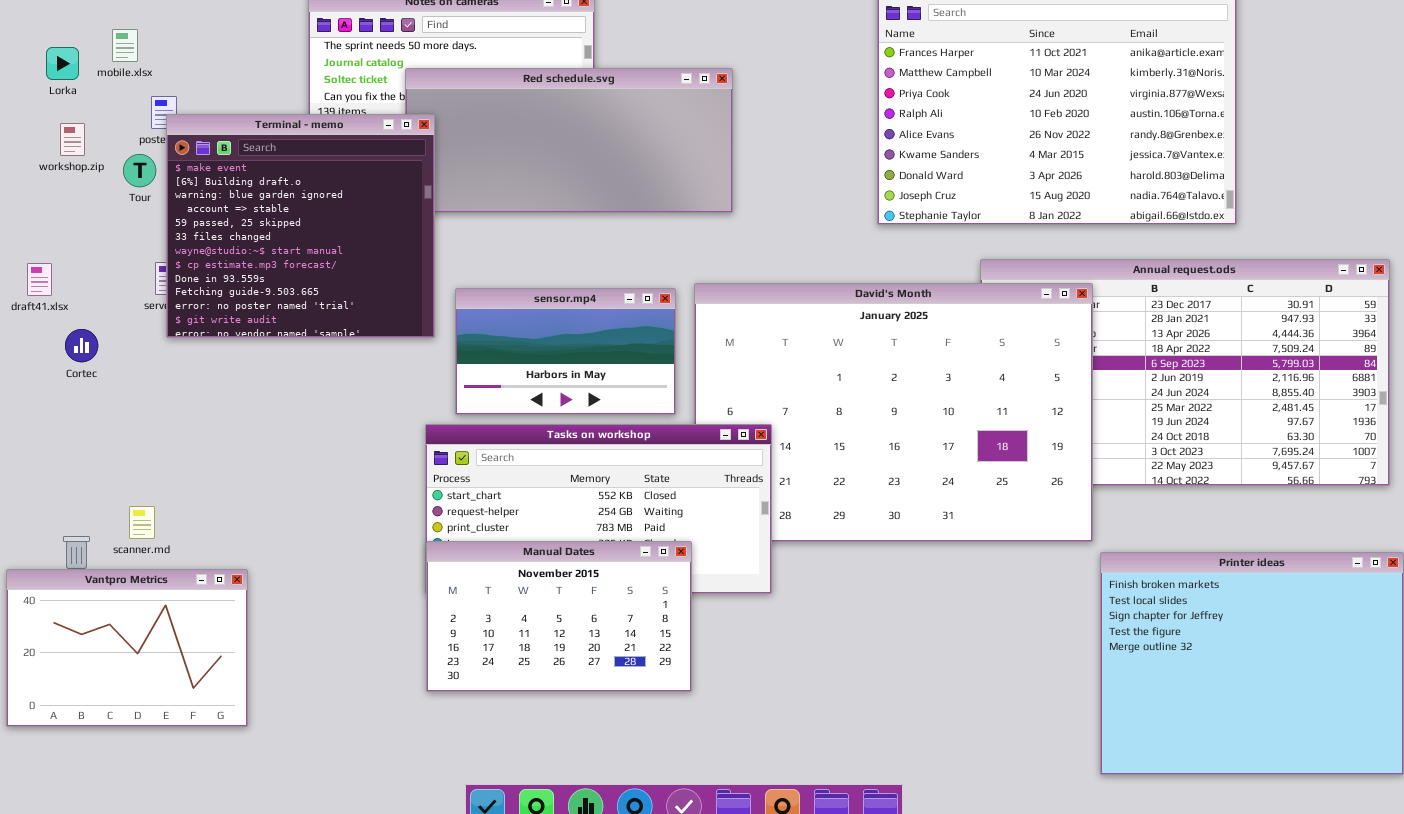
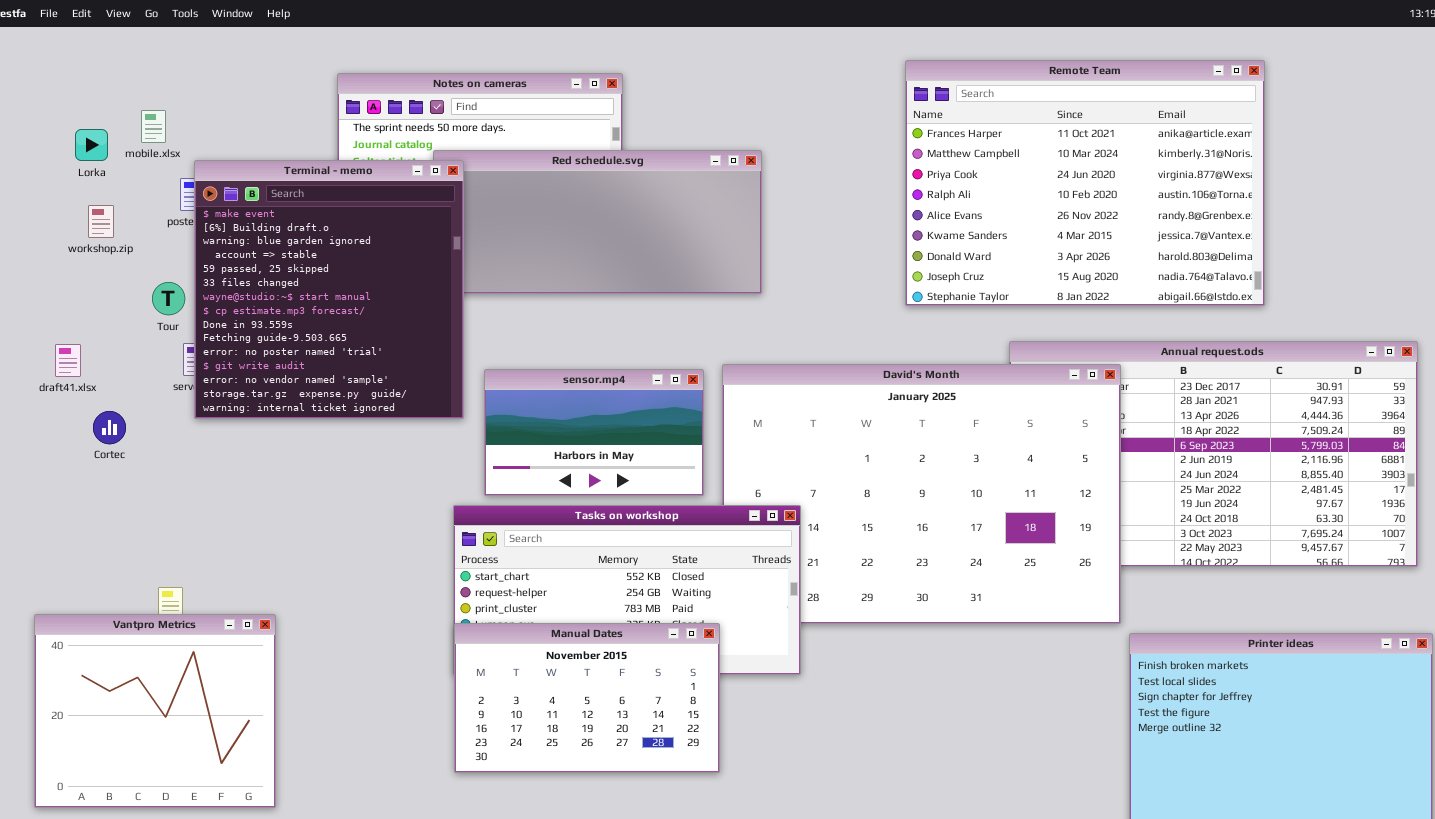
Terminal - memo: [166,114,435,338] -> [194,160,464,419], resized
Tour: [123,154,156,187] -> [152,282,185,315], moved
Vantpro Metrics: [6,569,248,727] -> [34,614,276,808], resized

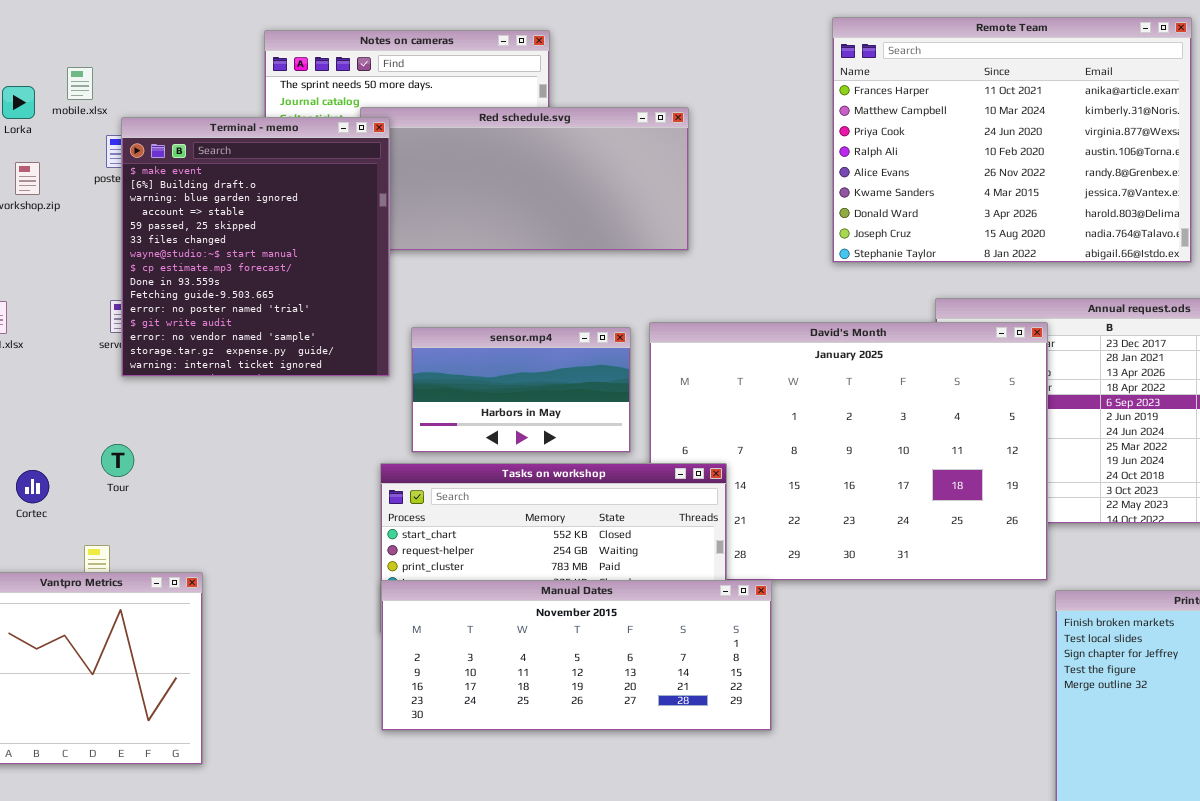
Tour: [152,282,185,315] -> [101,444,134,477], moved
Cortec: [93,411,126,444] -> [16,470,49,503], moved
Manual Dates: [454,623,720,773] -> [381,580,772,731], resized

